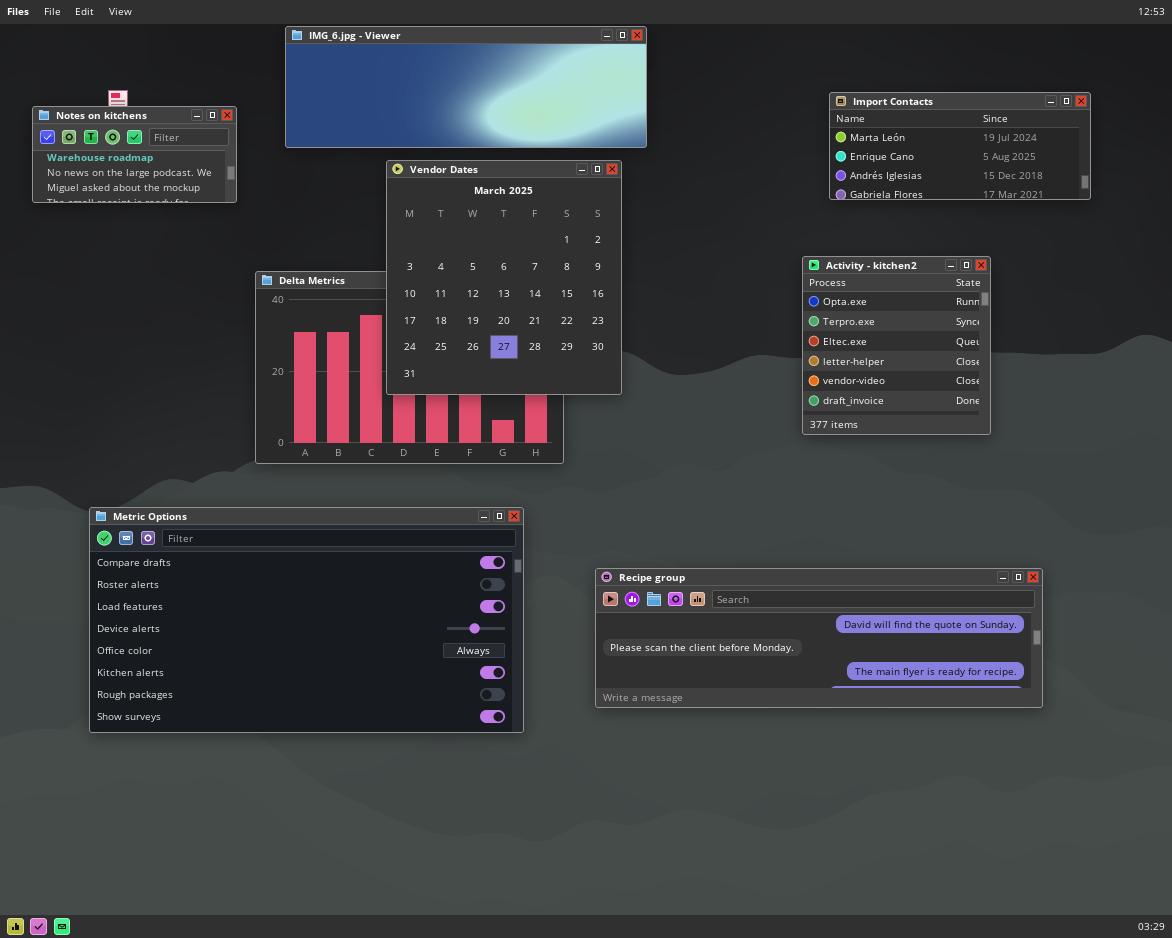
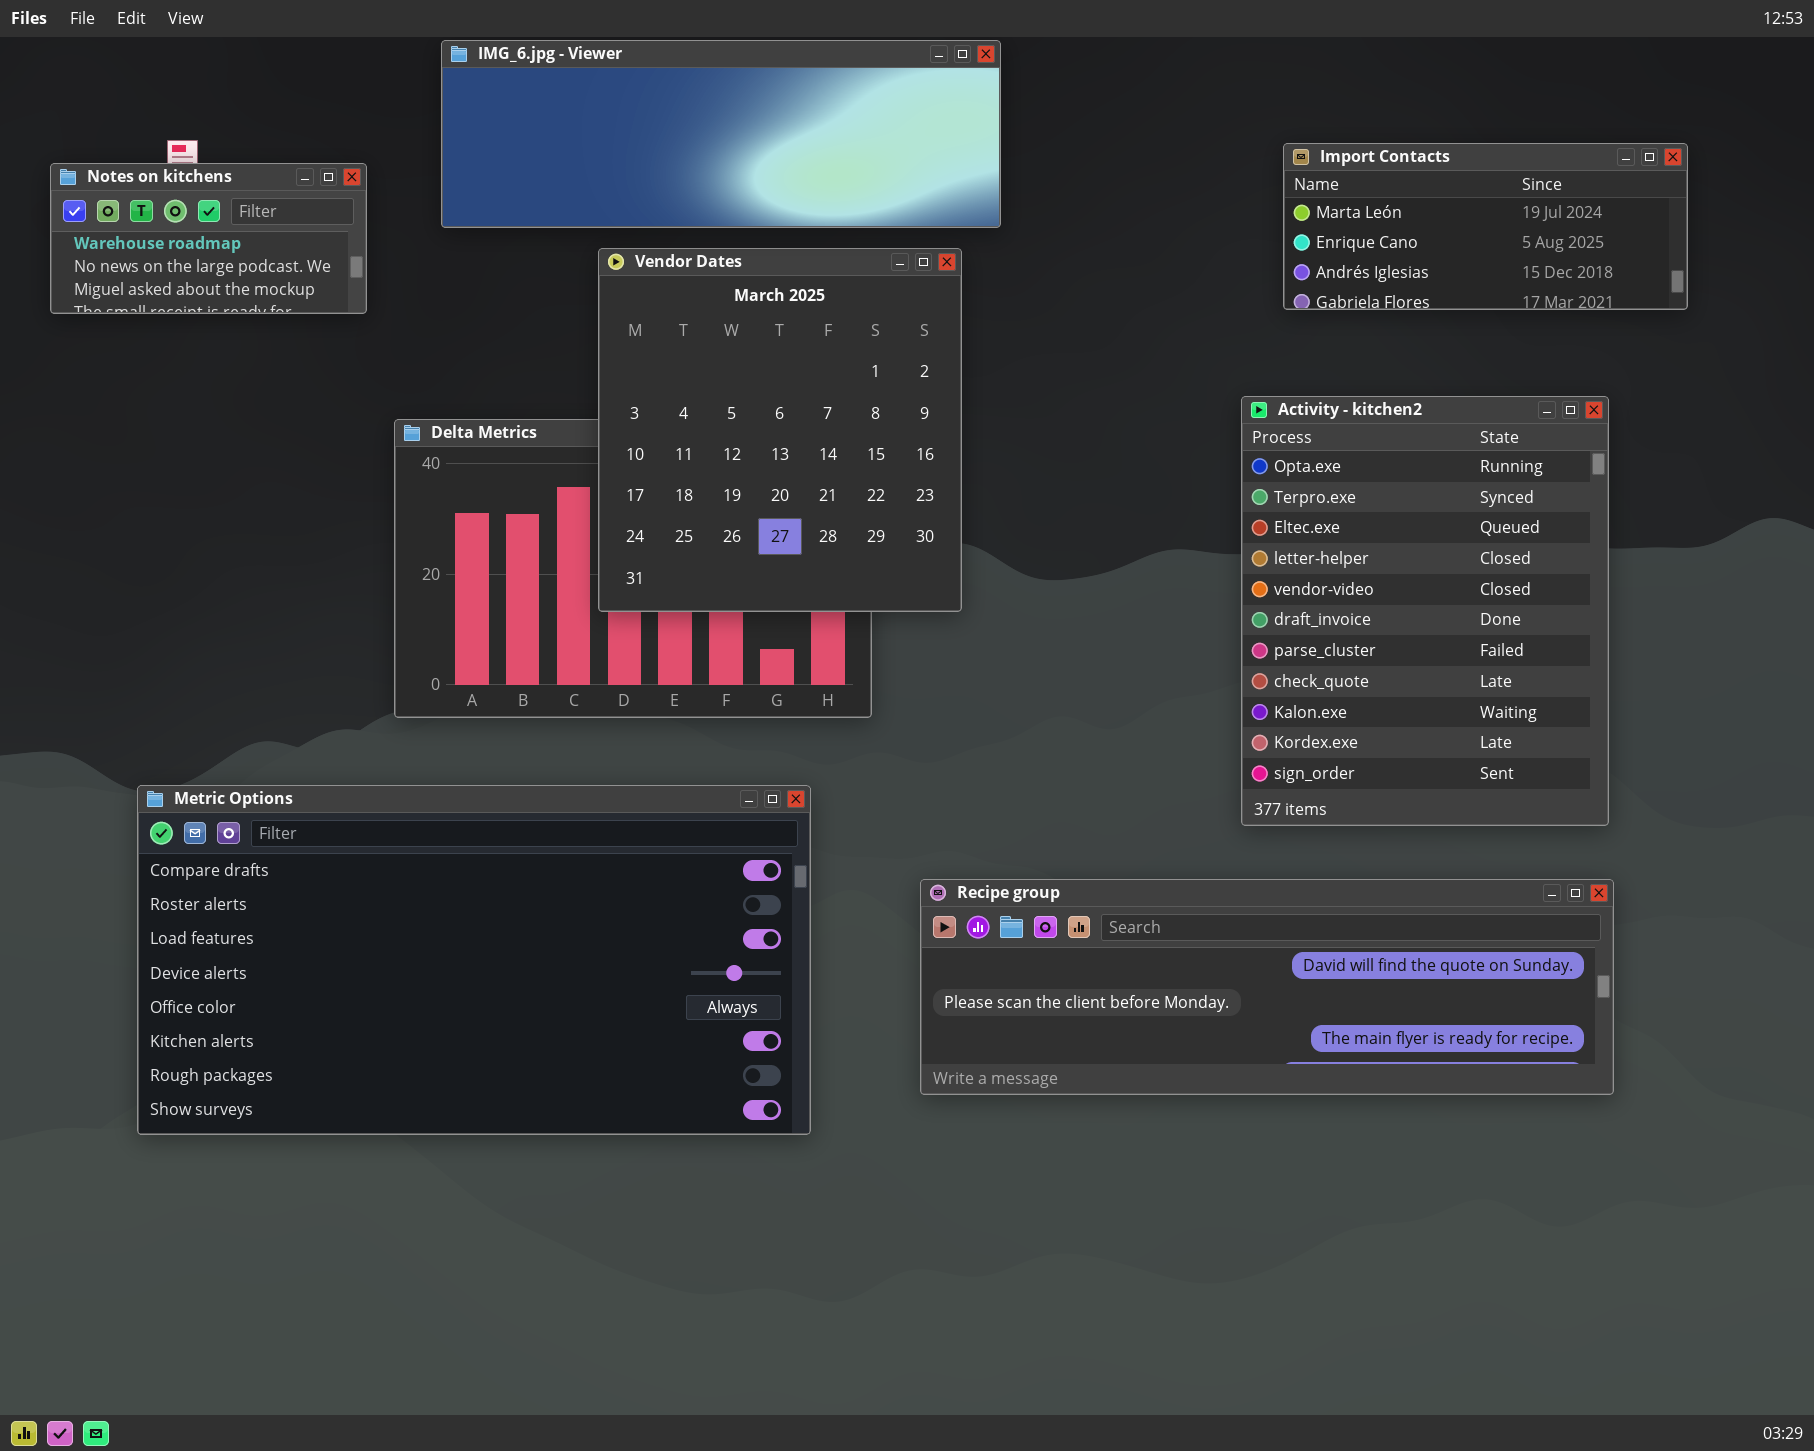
Activity - kitchen2: [802,256,991,435] -> [1241,396,1609,826], resized

